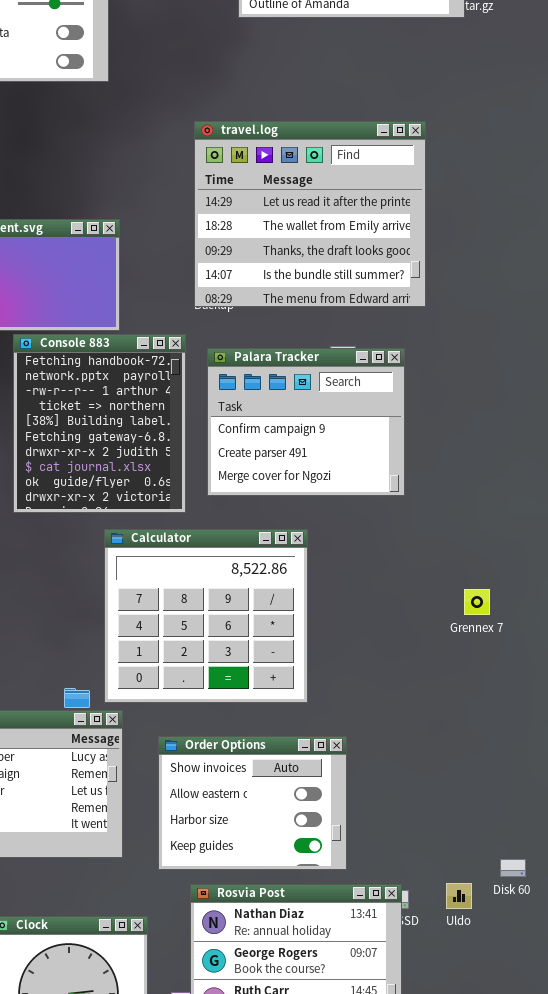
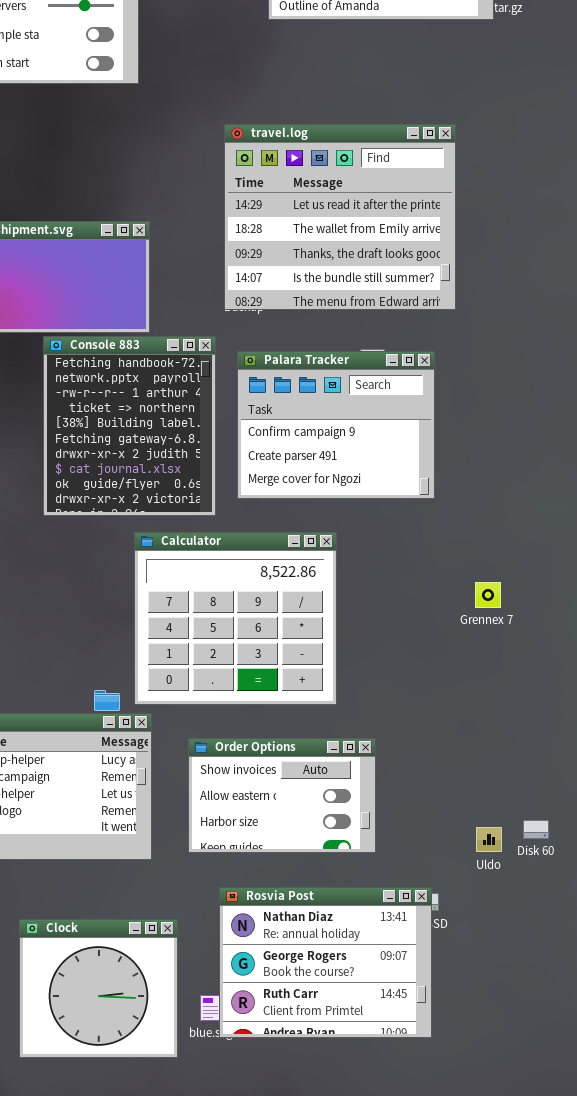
Grennex 7: [464,589,490,615] -> [475,582,501,608], moved
Order Options: [158,736,347,870] -> [188,738,376,853], resized
Disk 60: [500,859,526,877] -> [523,820,549,839], moved
Uldo: [446,883,472,909] -> [476,827,502,852], moved

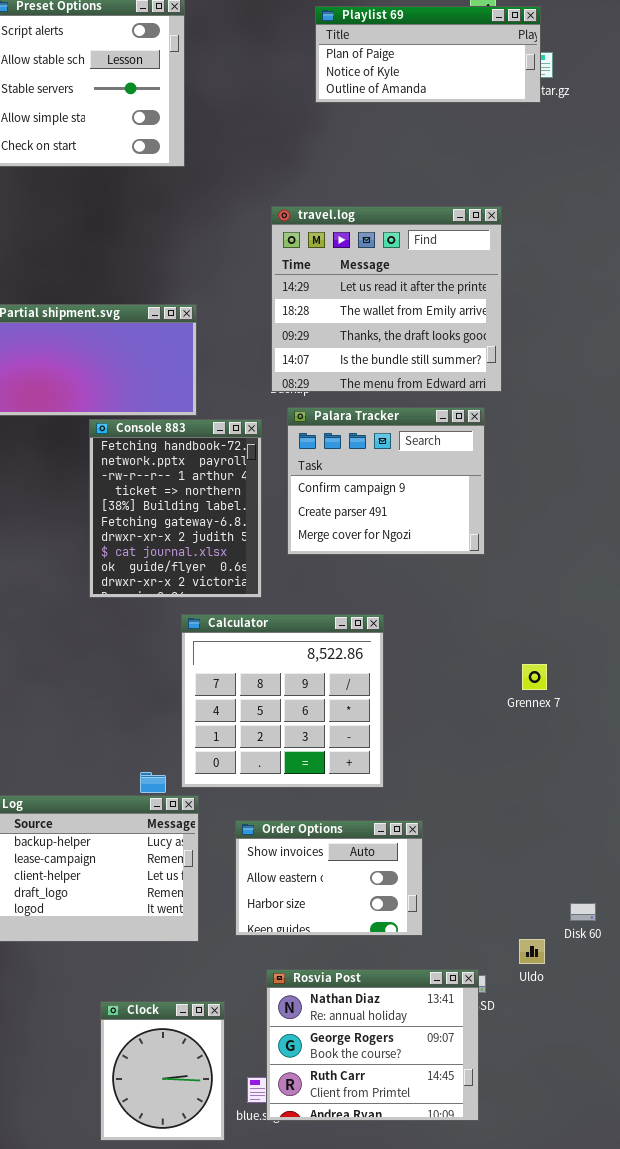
Palara Tracker: [237,351,435,499] -> [287,407,485,555], moved
Uldo: [476,827,502,852] -> [519,939,545,964], moved
Clock: [19,919,178,1058] -> [100,1001,225,1141], resized

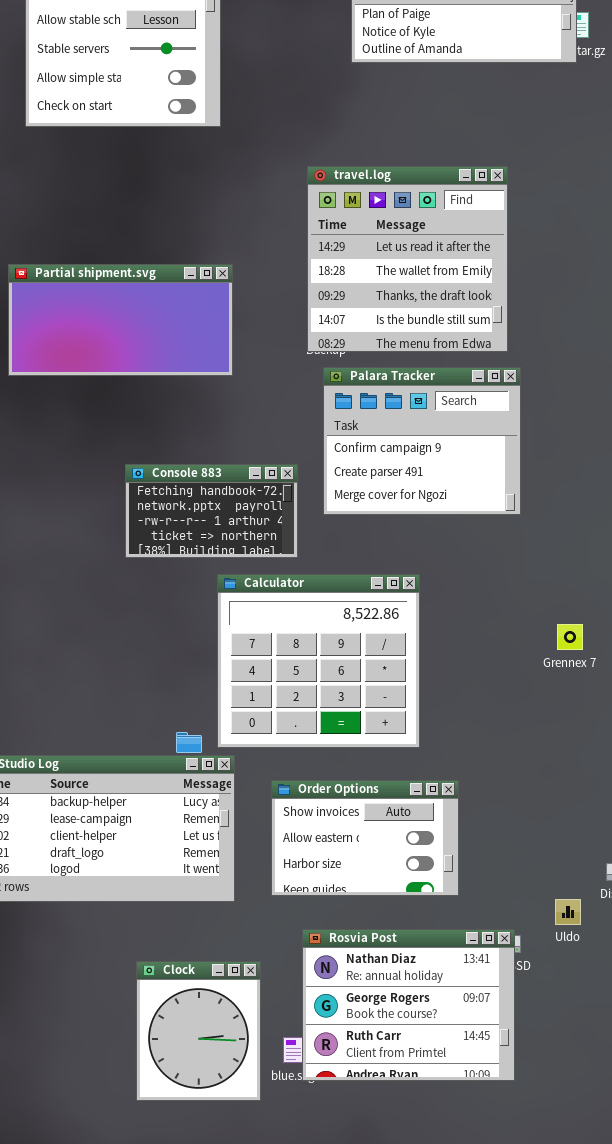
travel.log: [271,206,502,392] -> [307,166,508,352], resized
Console 883: [89,419,262,598] -> [125,464,298,558], resized

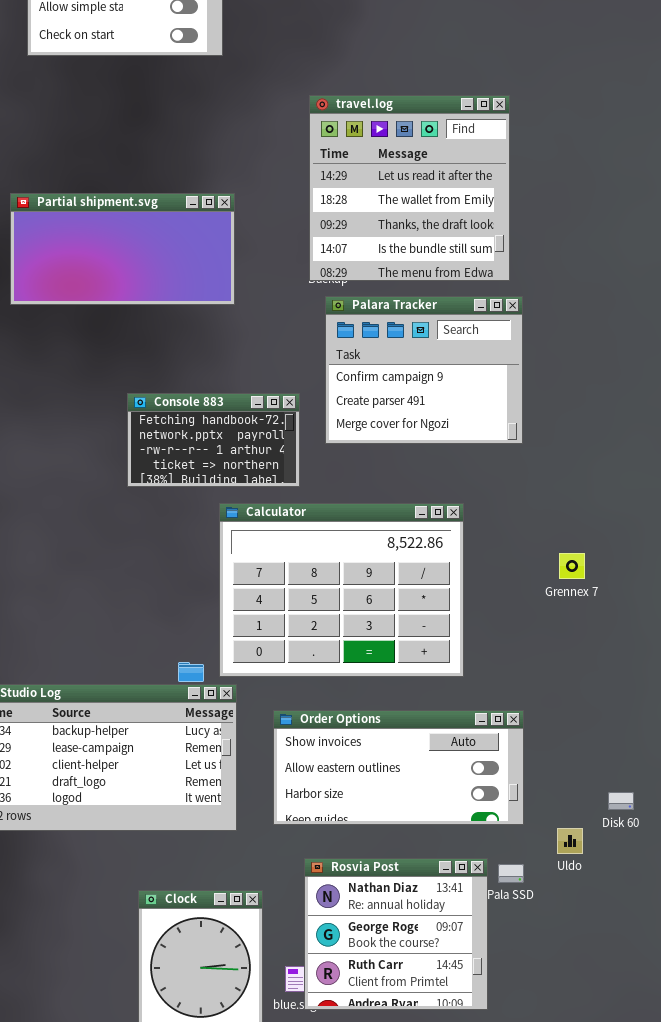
Calculator: [217,574,420,748] -> [219,503,464,677], resized
Order Options: [271,780,459,896] -> [273,710,524,825], resized
Rosvia Post: [302,929,515,1081] -> [304,858,488,1010], resized

